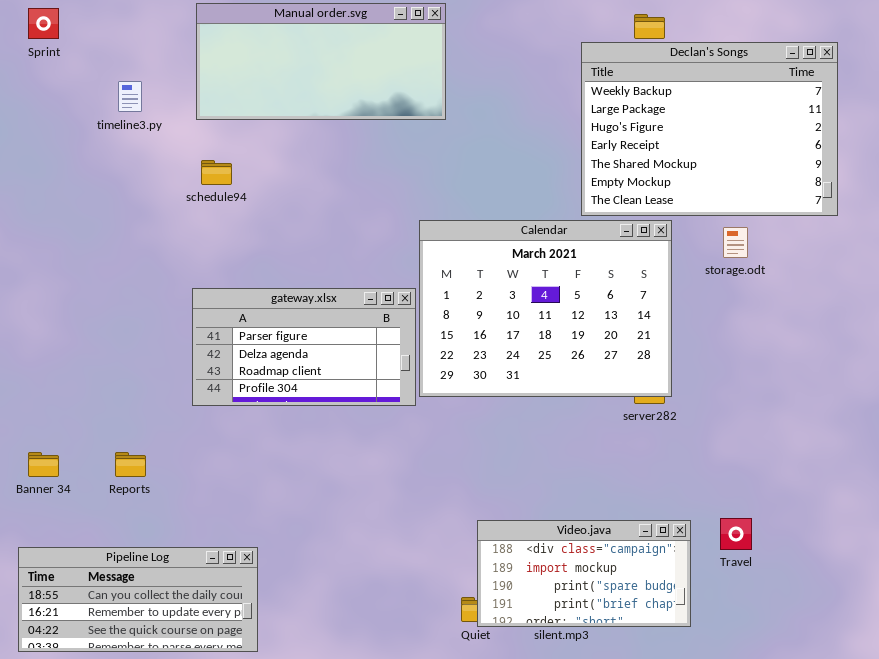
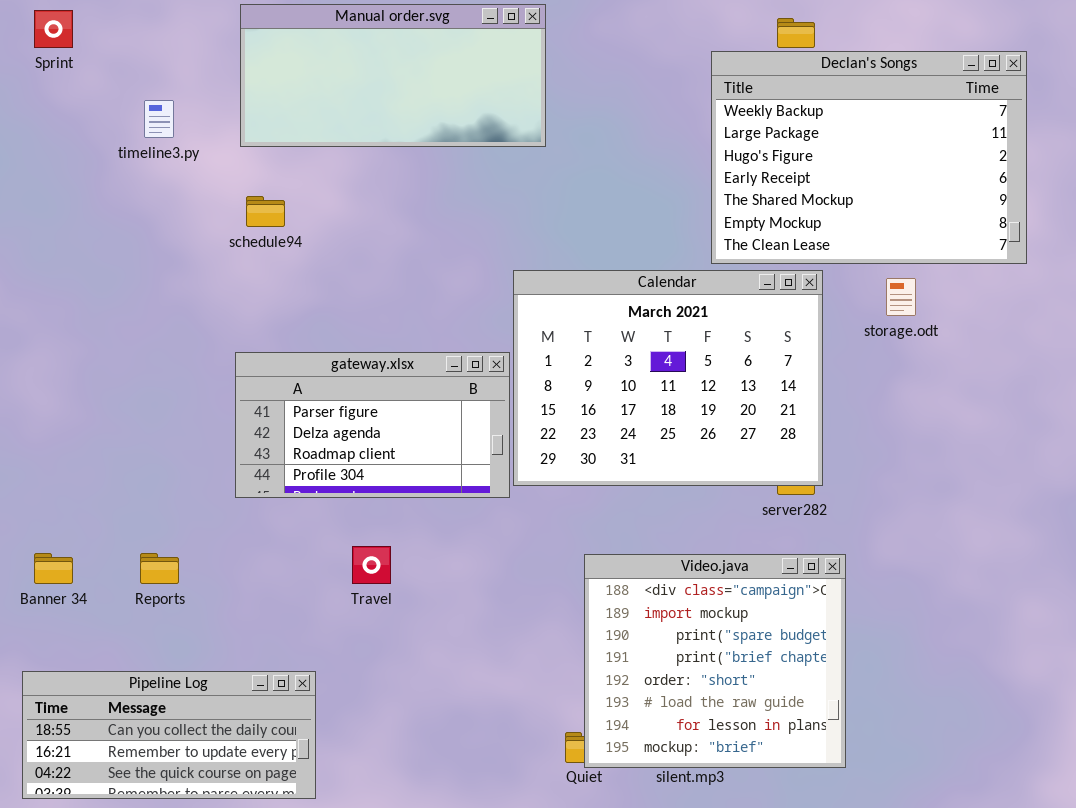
Travel: [720,518,752,550] -> [352,546,391,584], moved
Video.java: [477,520,691,627] -> [584,554,846,768], resized

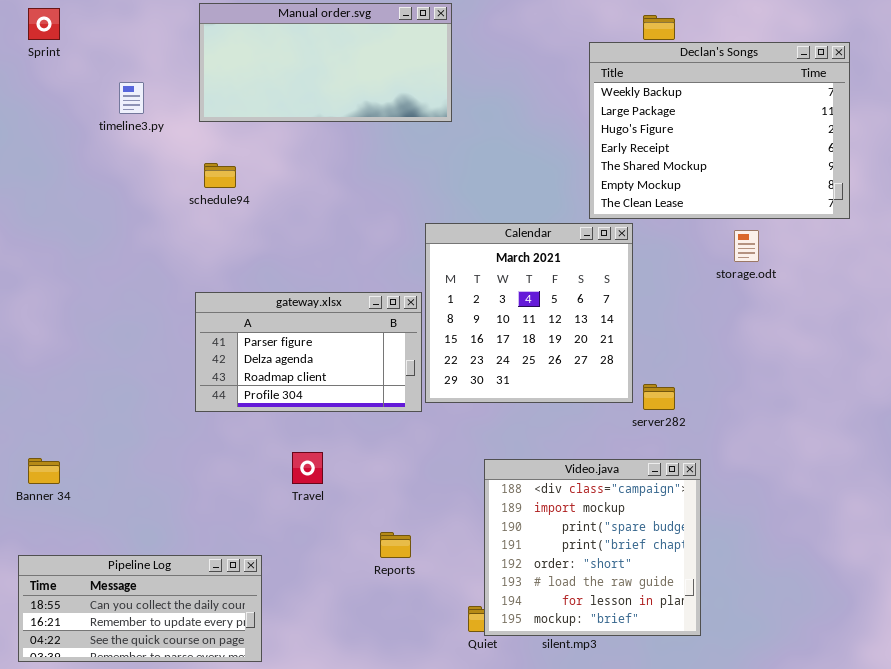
Calendar: [513,270,823,486] -> [425,223,633,403], resized
Reports: [140,553,179,584] -> [380,532,411,558], moved

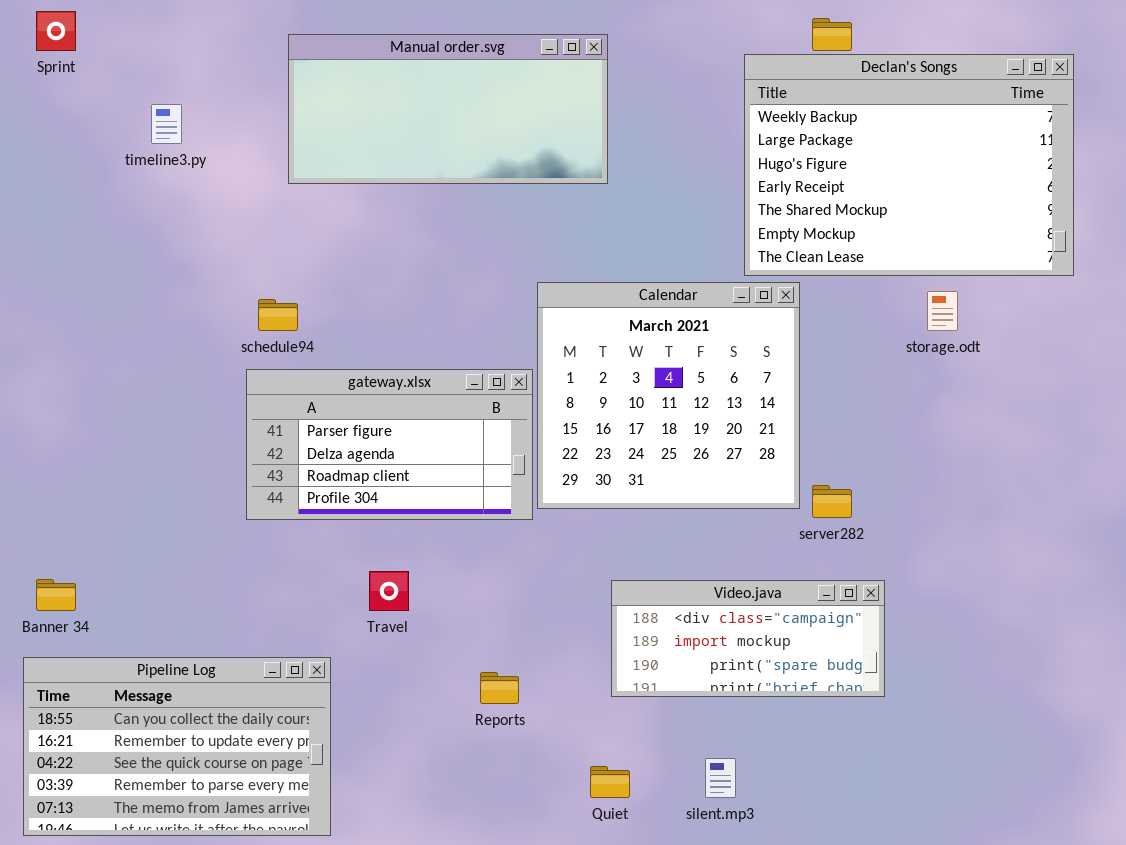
Manual order.svg: [199,3,452,122] -> [288,34,608,184], moved
schedule94: [204,163,236,188] -> [258,299,298,331], moved
Video.java: [484,459,701,636] -> [611,580,885,697], resized
Pipeline Log: [18,555,262,662] -> [23,657,331,836], resized

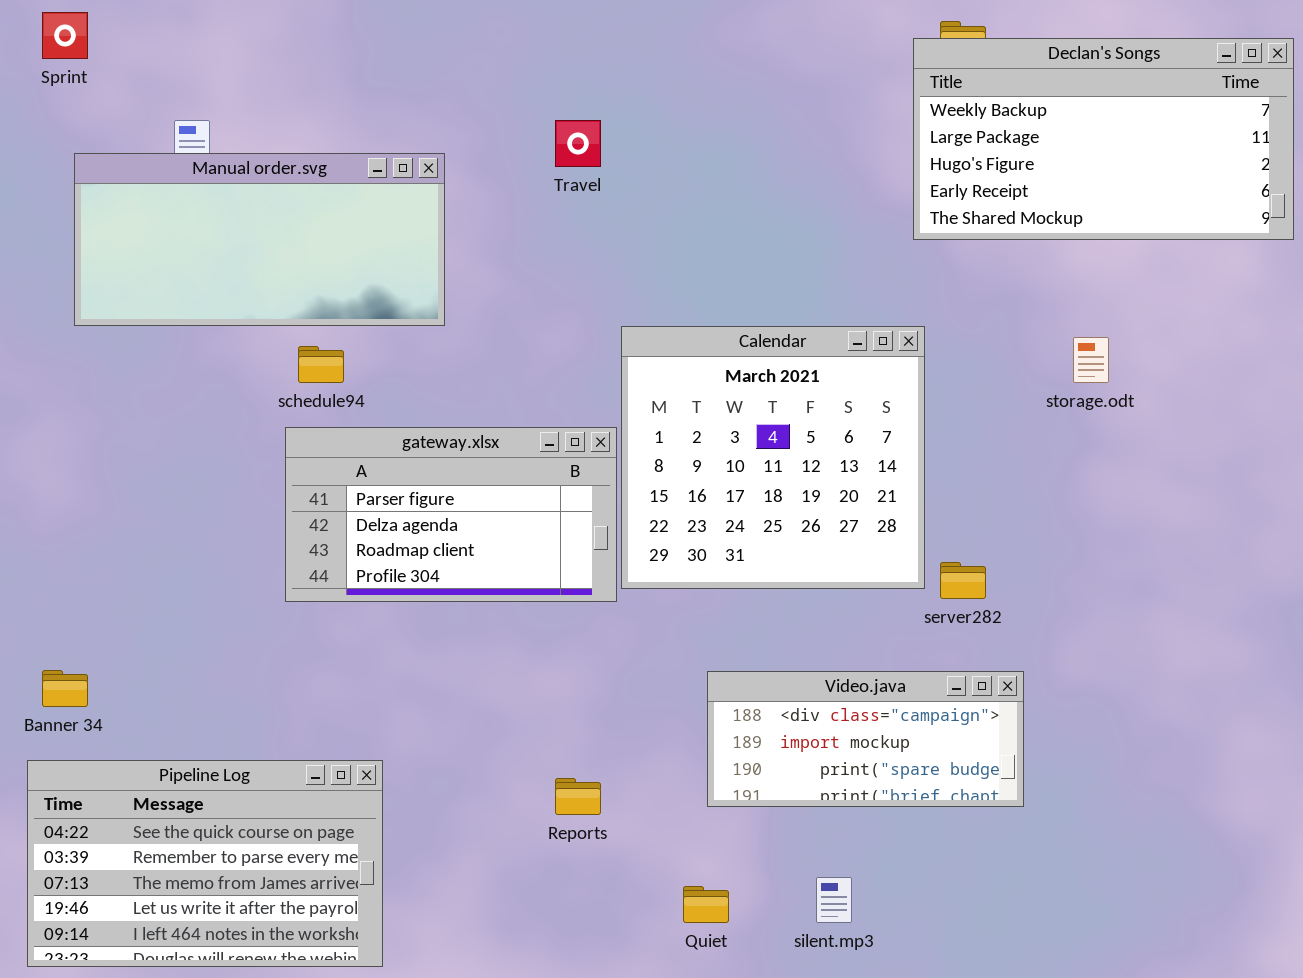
Manual order.svg: [288,34,608,184] -> [74,153,445,326], moved
Declan's Songs: [744,54,1074,276] -> [913,38,1294,240], moved, resized
Travel: [369,571,409,611] -> [555,120,601,167], moved
Pipeline Log: [23,657,331,836] -> [27,760,383,967], scrolled down 2 rows

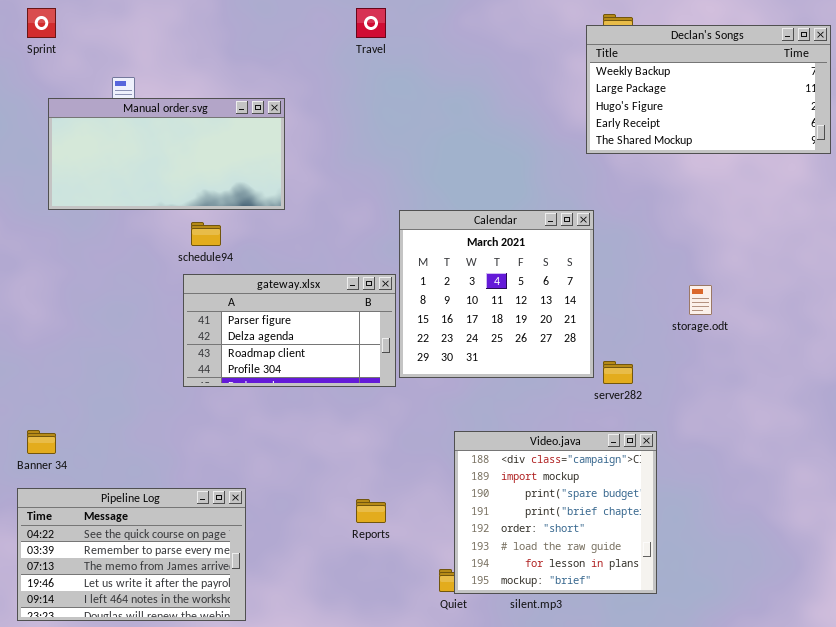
Travel: [555,120,601,167] -> [356,8,386,38], moved
storage.odt: [1073,337,1109,383] -> [689,285,712,315], moved
Video.java: [707,671,1024,807] -> [454,431,657,594], resized

